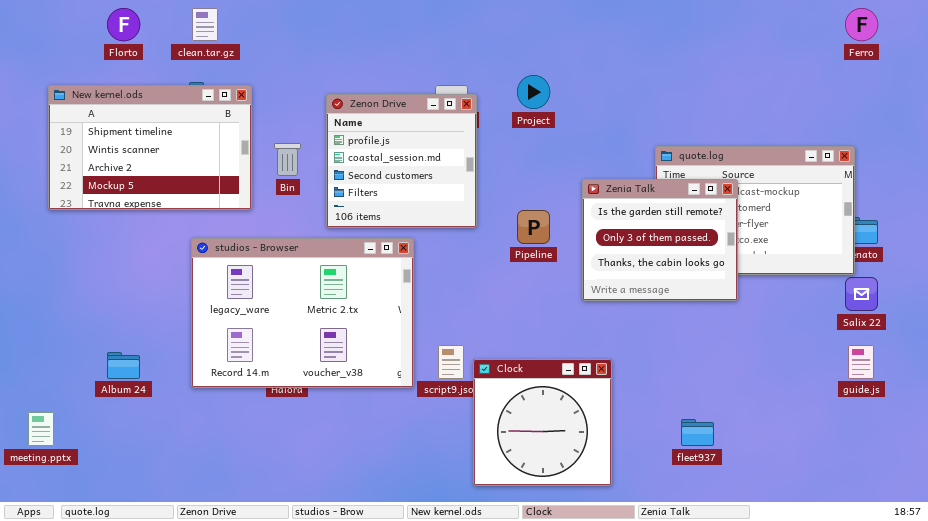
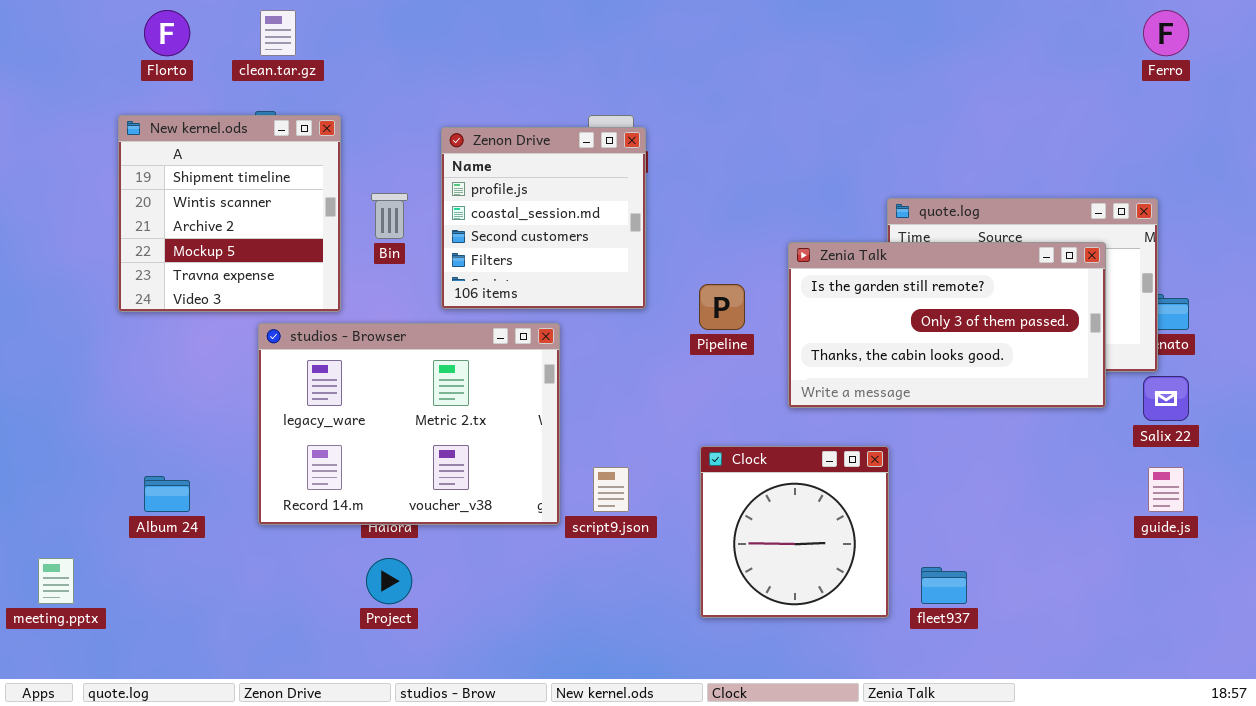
Project: [517,75,550,109] -> [366,558,412,604], moved
New kernel.ods: [48,85,252,210] -> [118,115,341,312], resized
Zenia Talk: [582,179,738,301] -> [788,242,1106,408], resized
Clock: [473,359,612,486] -> [700,446,889,618], moved

